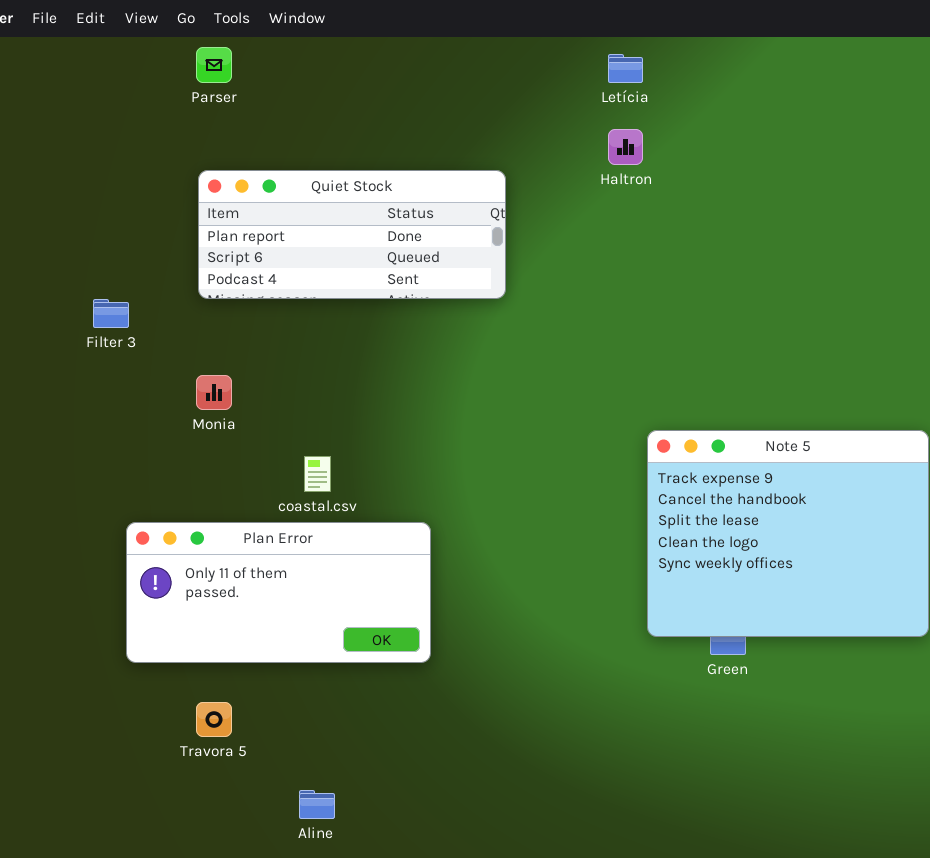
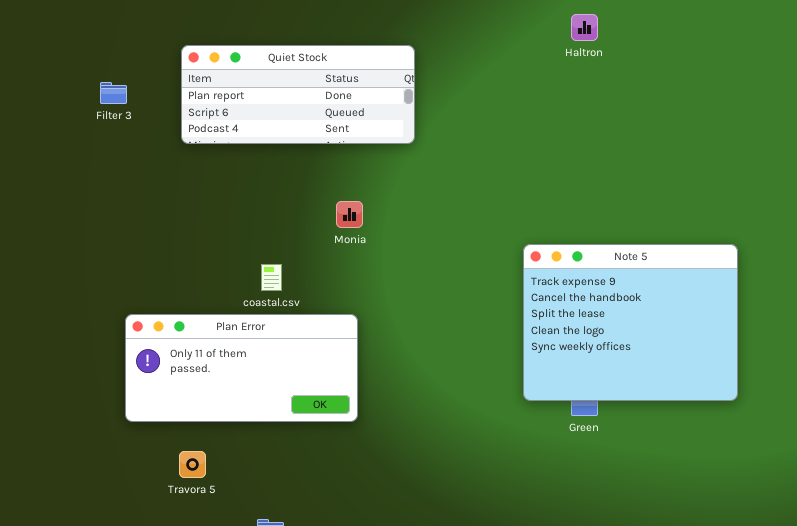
Haltron: [608,129,643,165] -> [571,14,598,41], moved
Filter 3: [93,299,129,328] -> [100,82,127,104], moved
Monia: [196,375,232,410] -> [336,201,363,228], moved

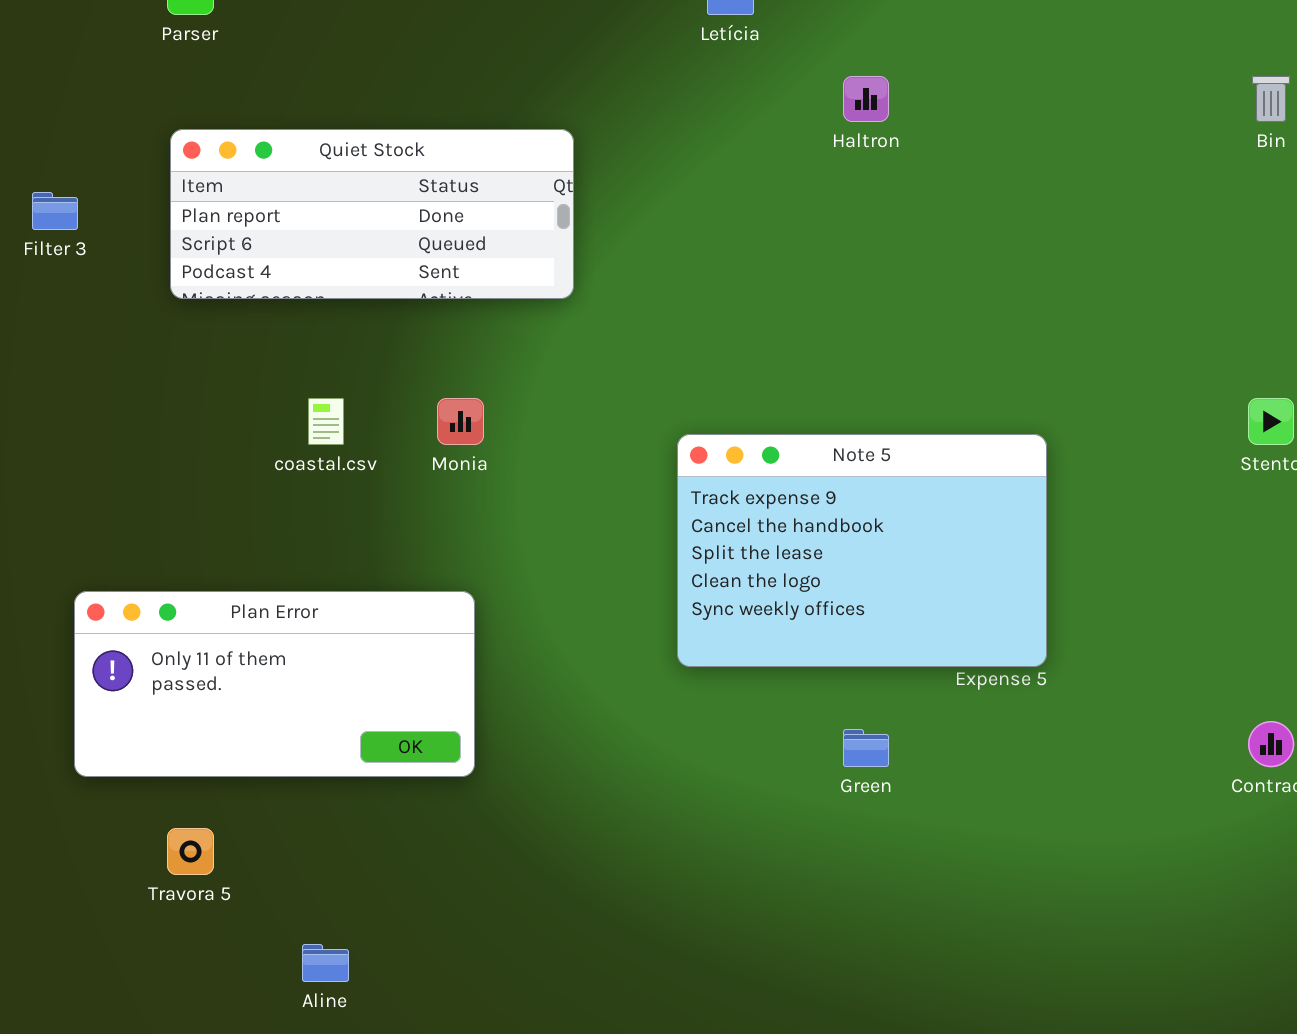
Note 5: [523,244,738,401] -> [677,434,1047,667], moved, resized
coastal.csv: [261,264,282,291] -> [308,398,344,445], moved

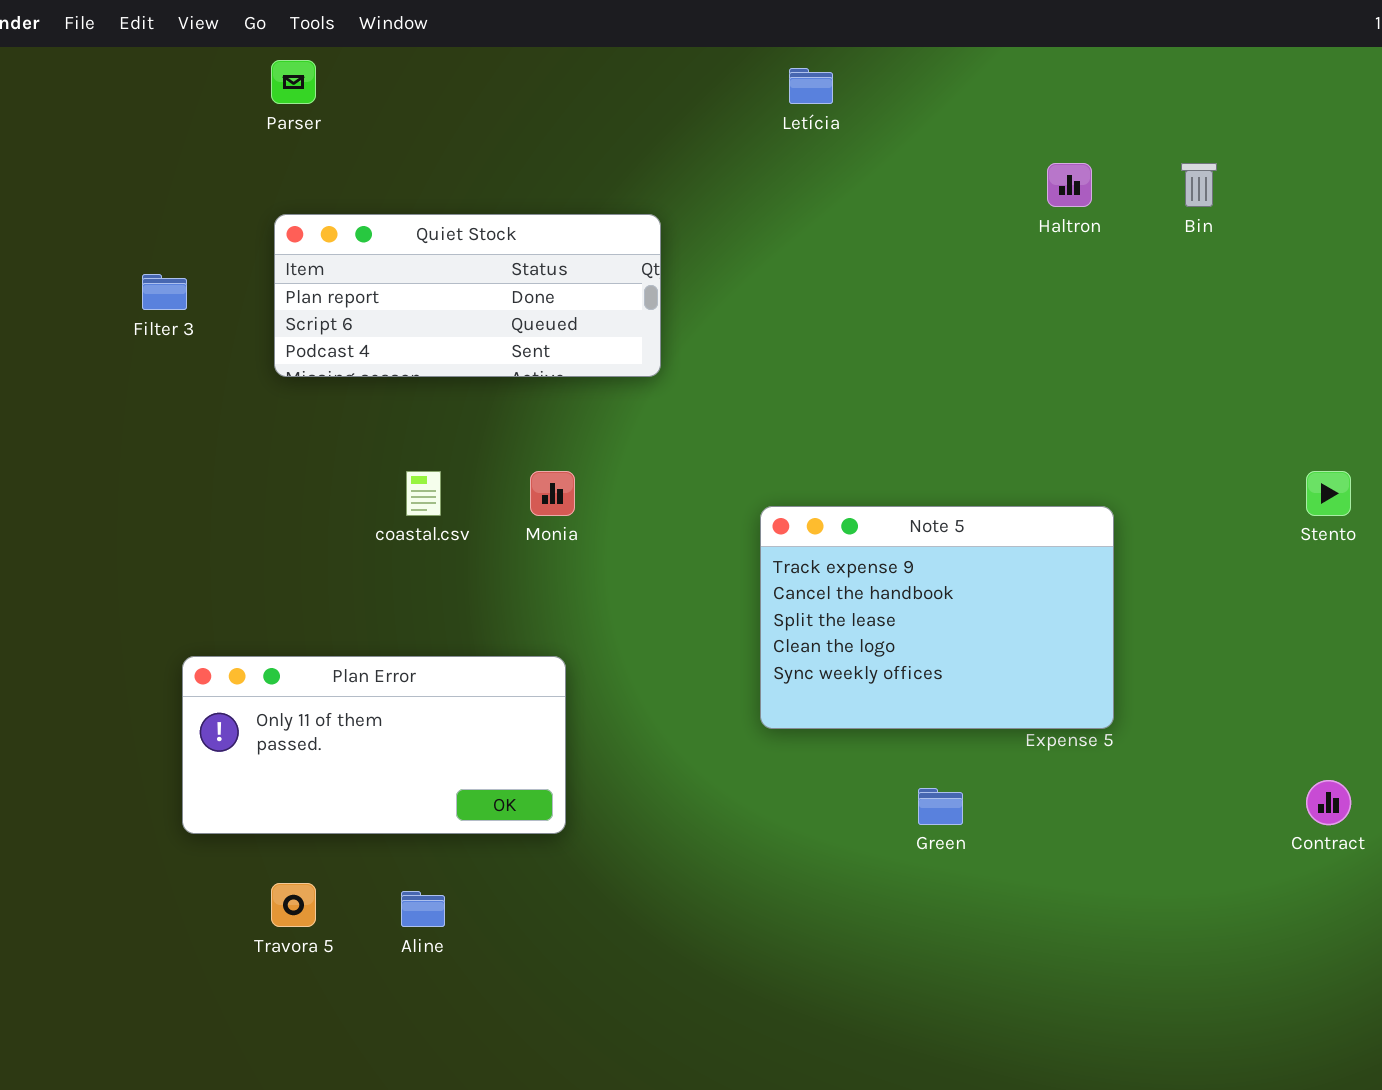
Haltron: [843,76,889,122] -> [1047,163,1092,207], moved
Bin: [1252,76,1290,122] -> [1181,163,1217,207], moved
Aline: [302,944,349,982] -> [401,891,445,927], moved

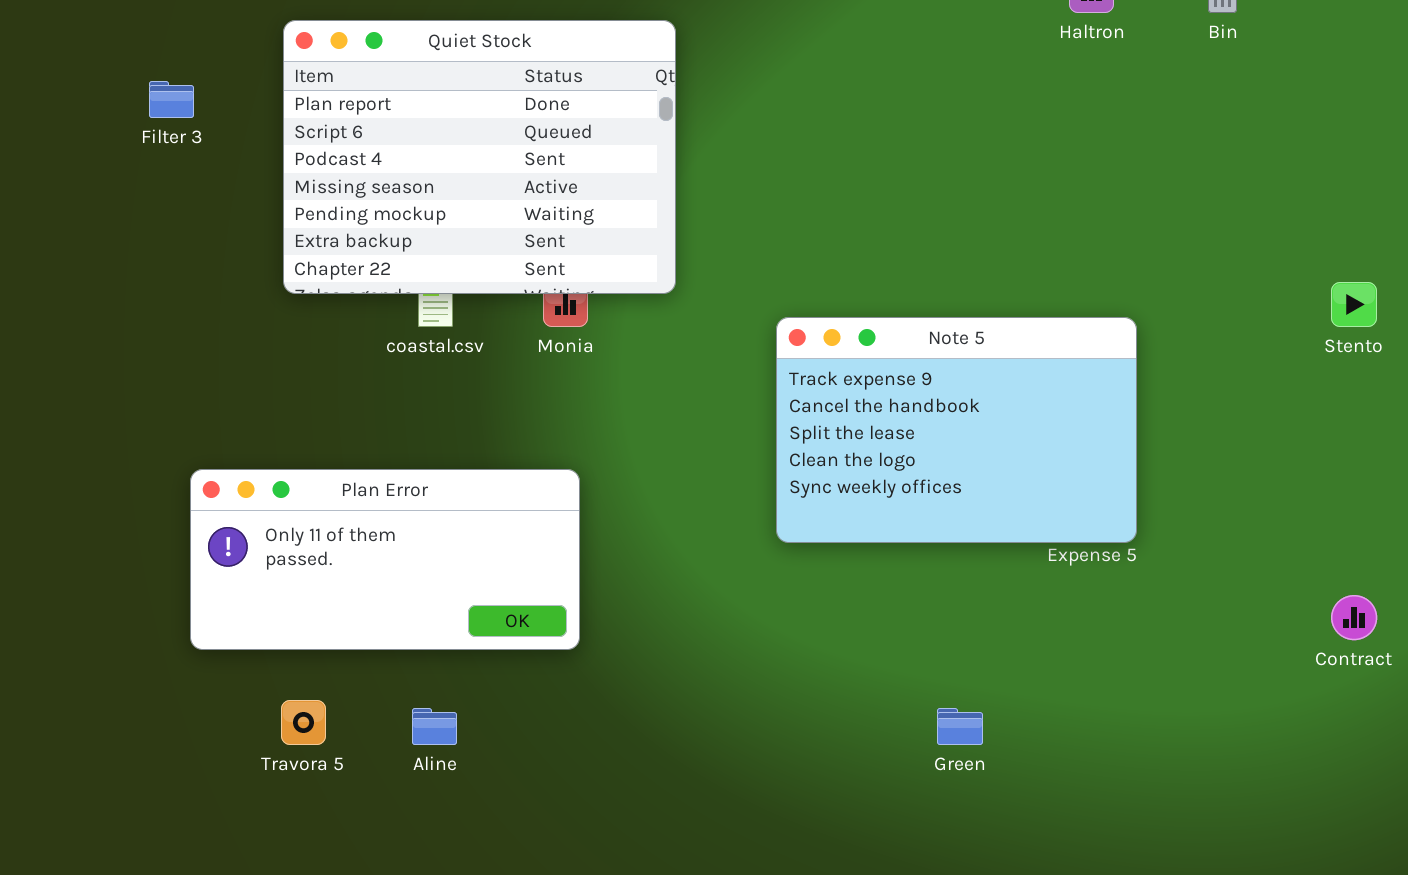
Quiet Stock: [274,214,661,377] -> [283,20,676,294], resized
Green: [918,788,963,825] -> [937,708,983,745], moved

